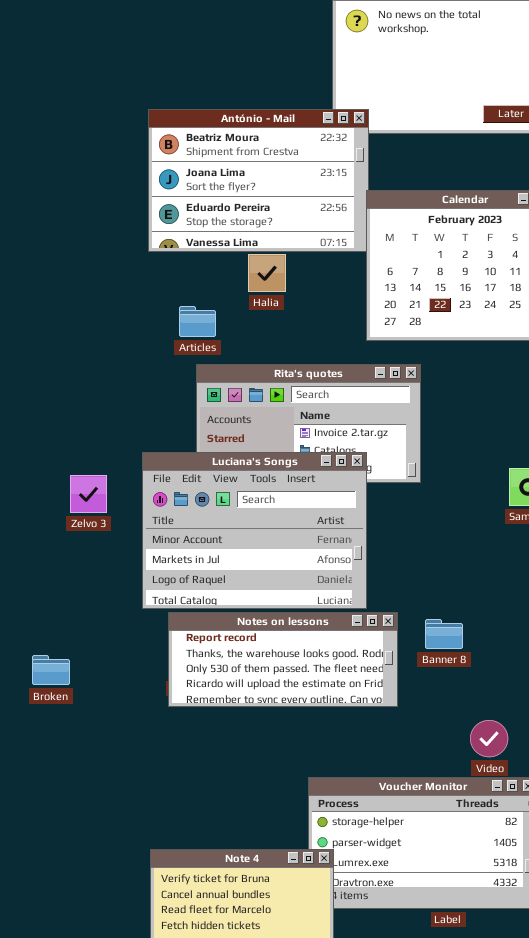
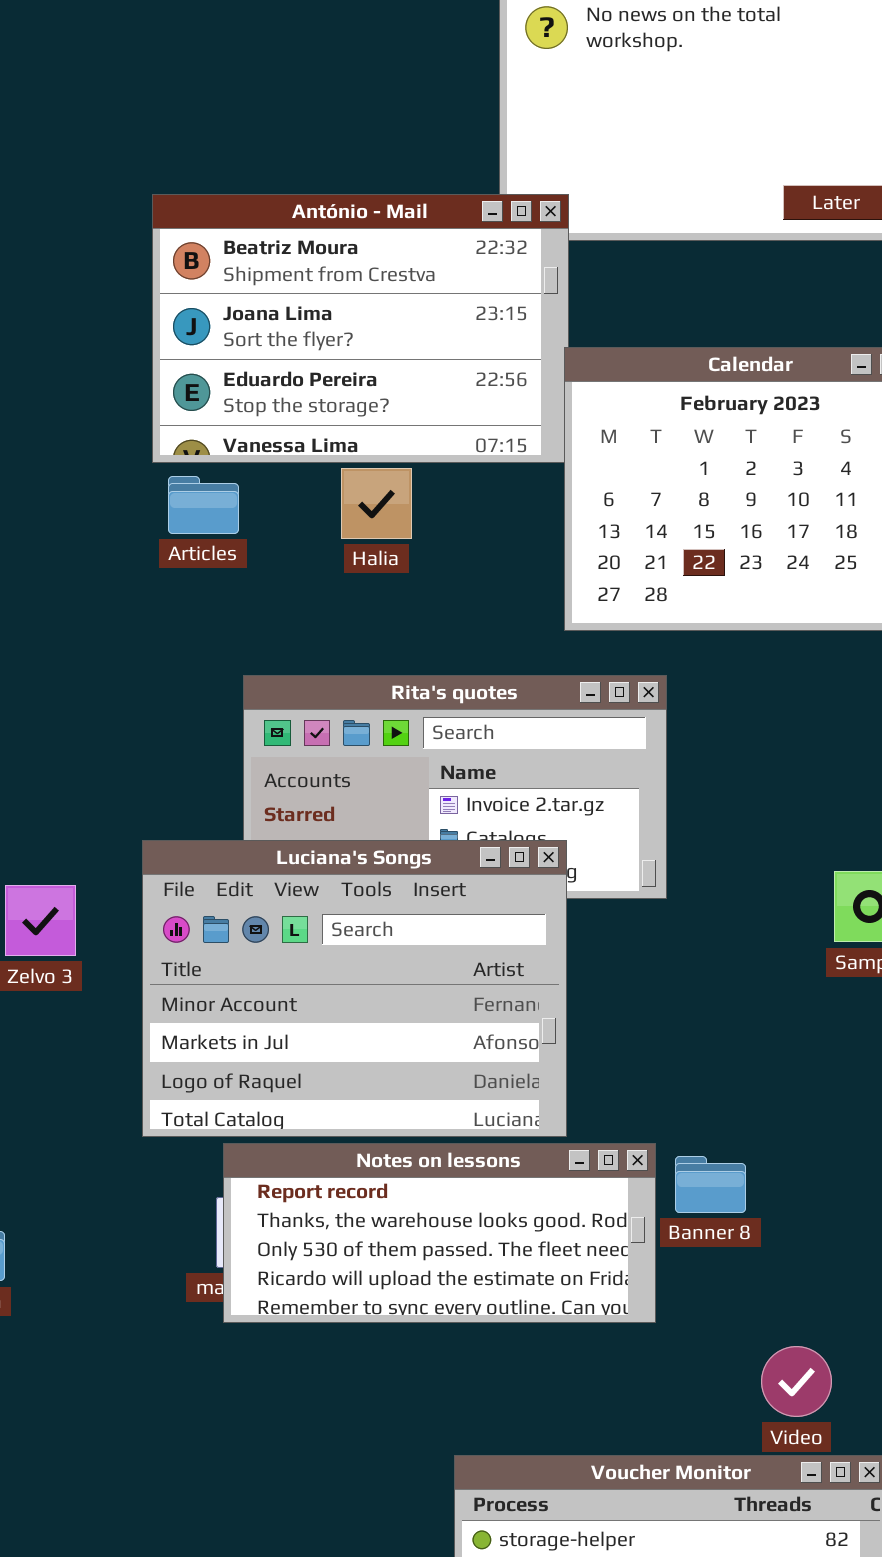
Articles: [179,306,216,337] -> [168,476,239,534], moved
Notes on lessons: [168,612,398,707] -> [223,1143,656,1323], moved

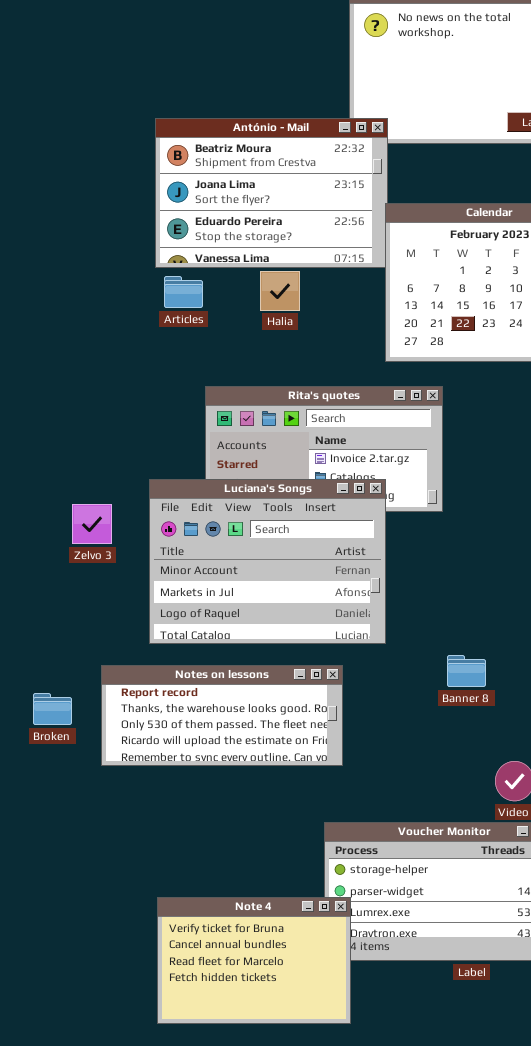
Notes on lessons: [223,1143,656,1323] -> [101,665,343,766], moved

